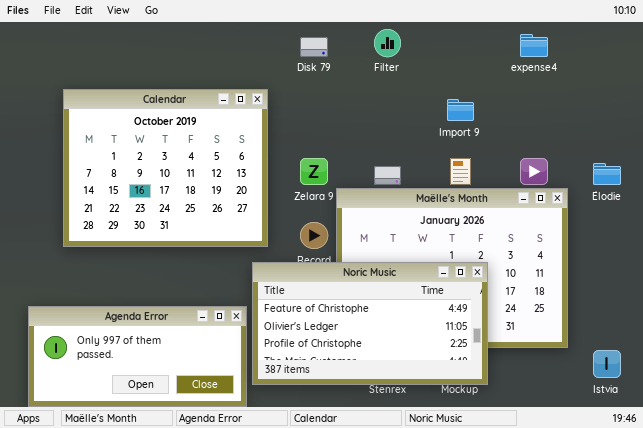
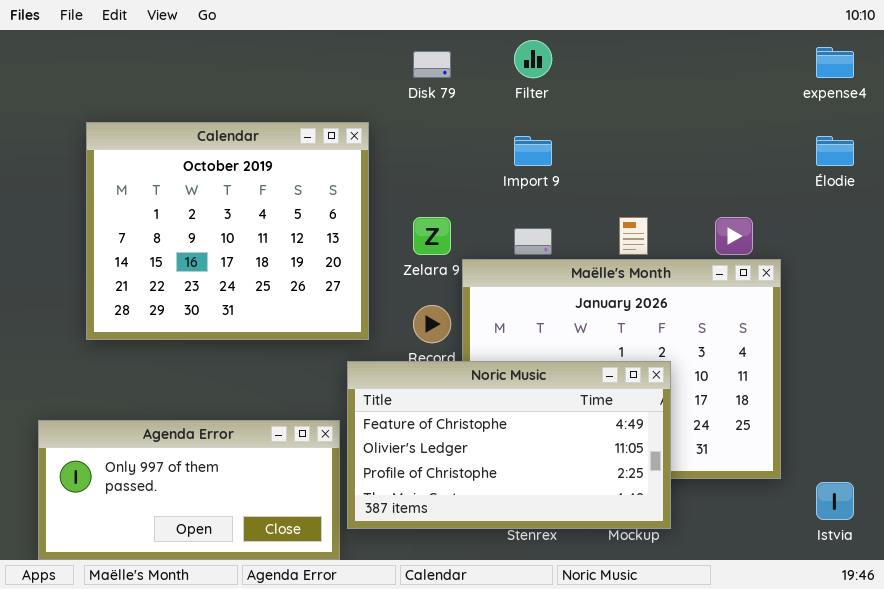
expense4: [520,34,548,57] -> [816,47,854,78], moved
Import 9: [447,99,474,121] -> [514,136,552,166], moved
Élodie: [593,163,621,185] -> [816,136,854,166], moved

